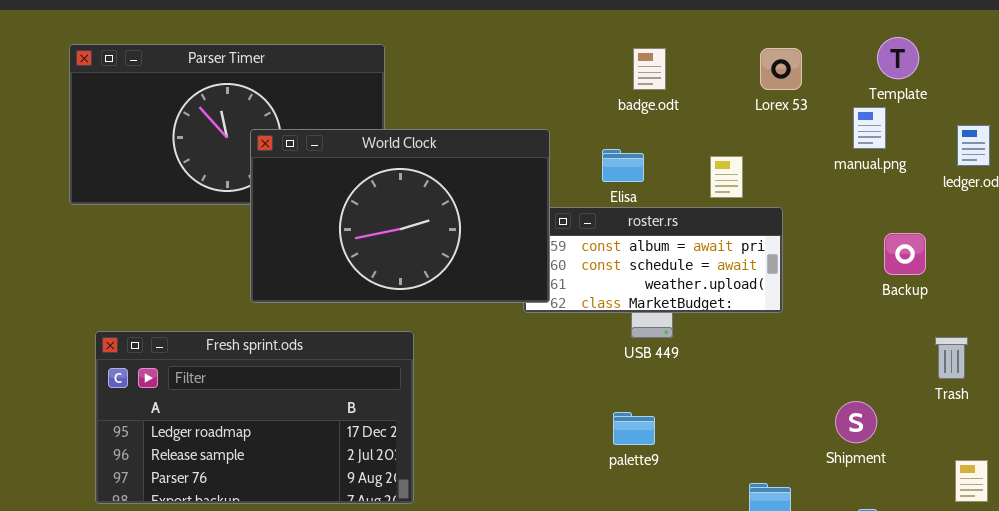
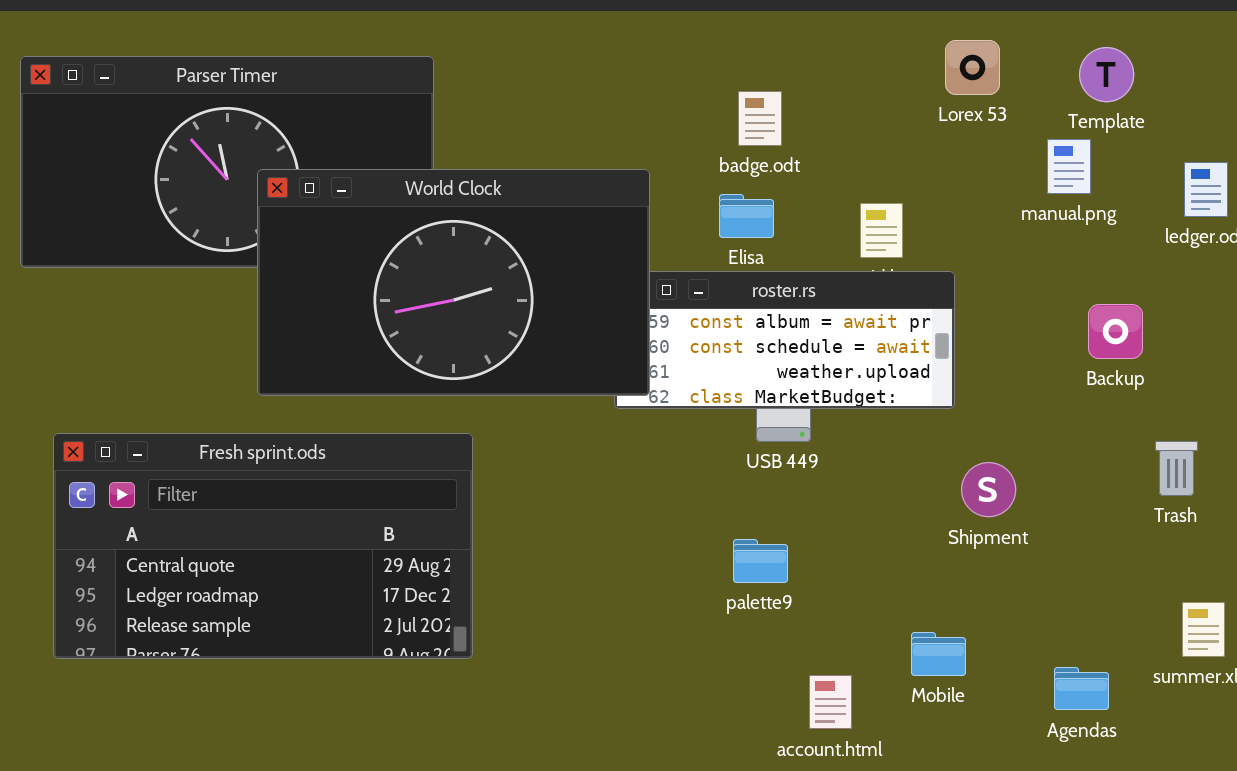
badge.odt: [633,48,666,90] -> [738,91,782,146], moved
Lorex 53: [760,48,802,90] -> [945,40,1000,95], moved
Fresh sprint.ods: [95,331,414,504] -> [53,433,473,659], scrolled up 1 row
Shipment: [835,401,877,443] -> [961,462,1016,517], moved

